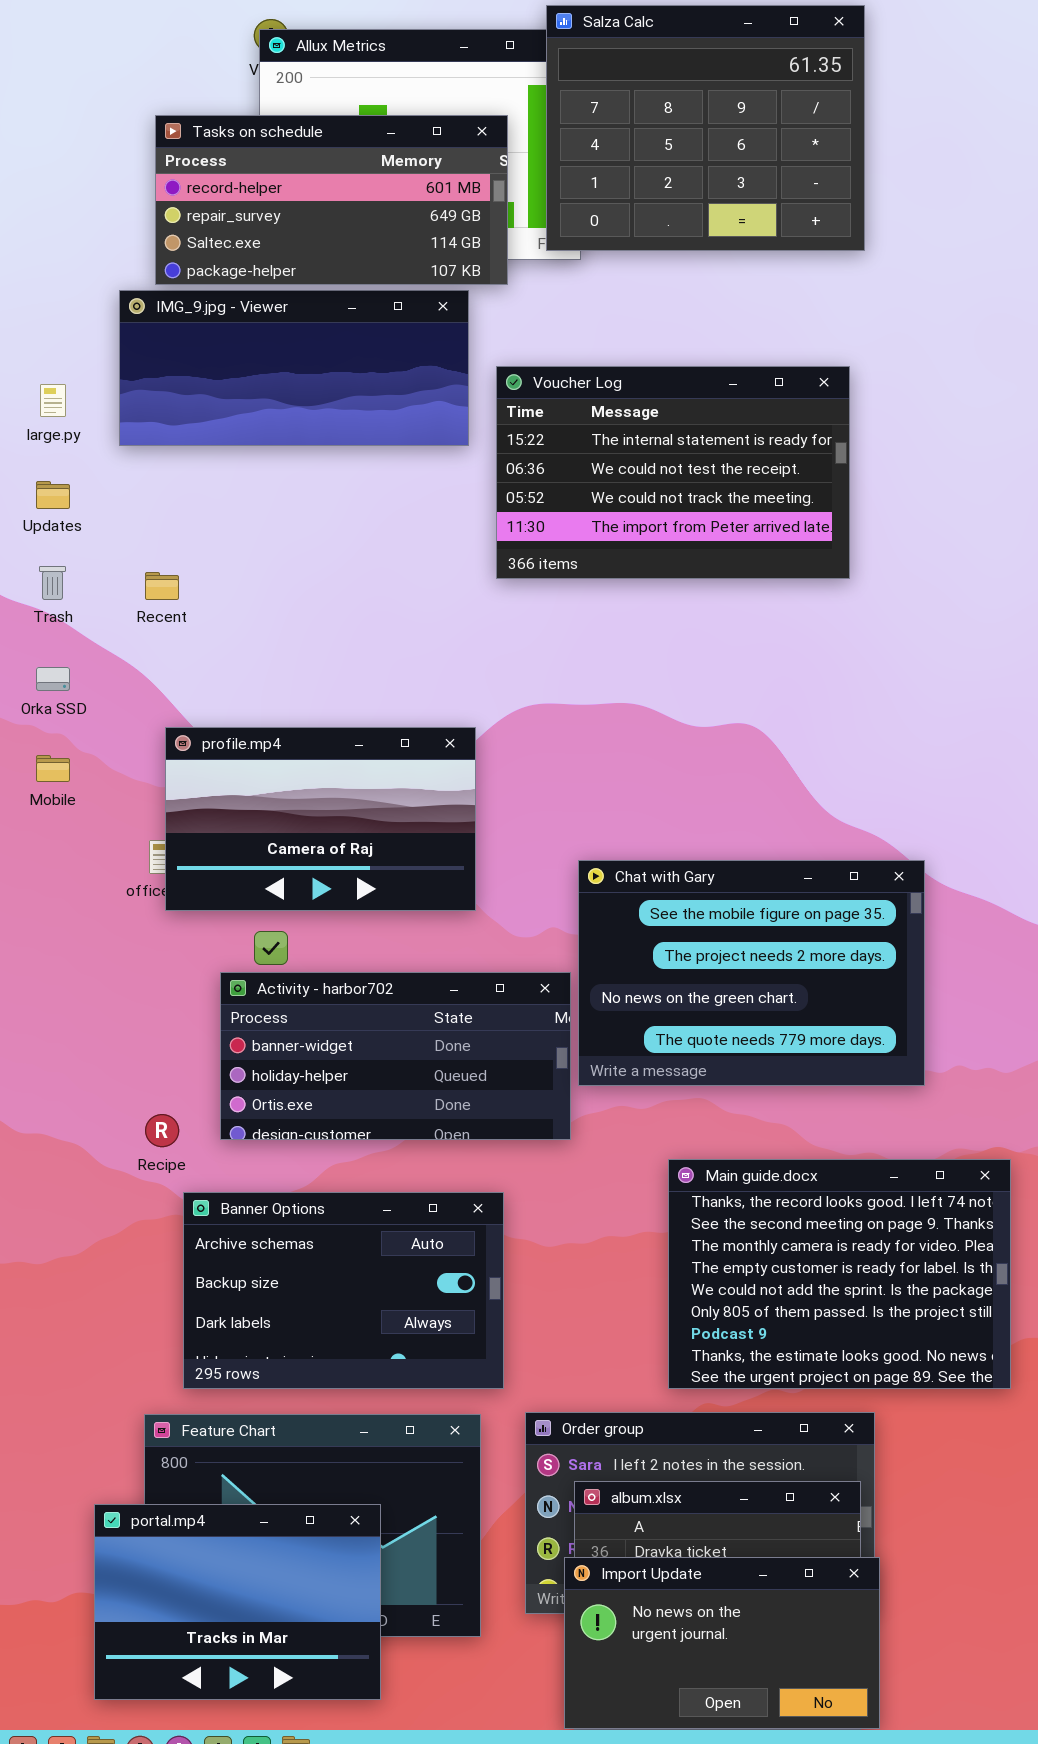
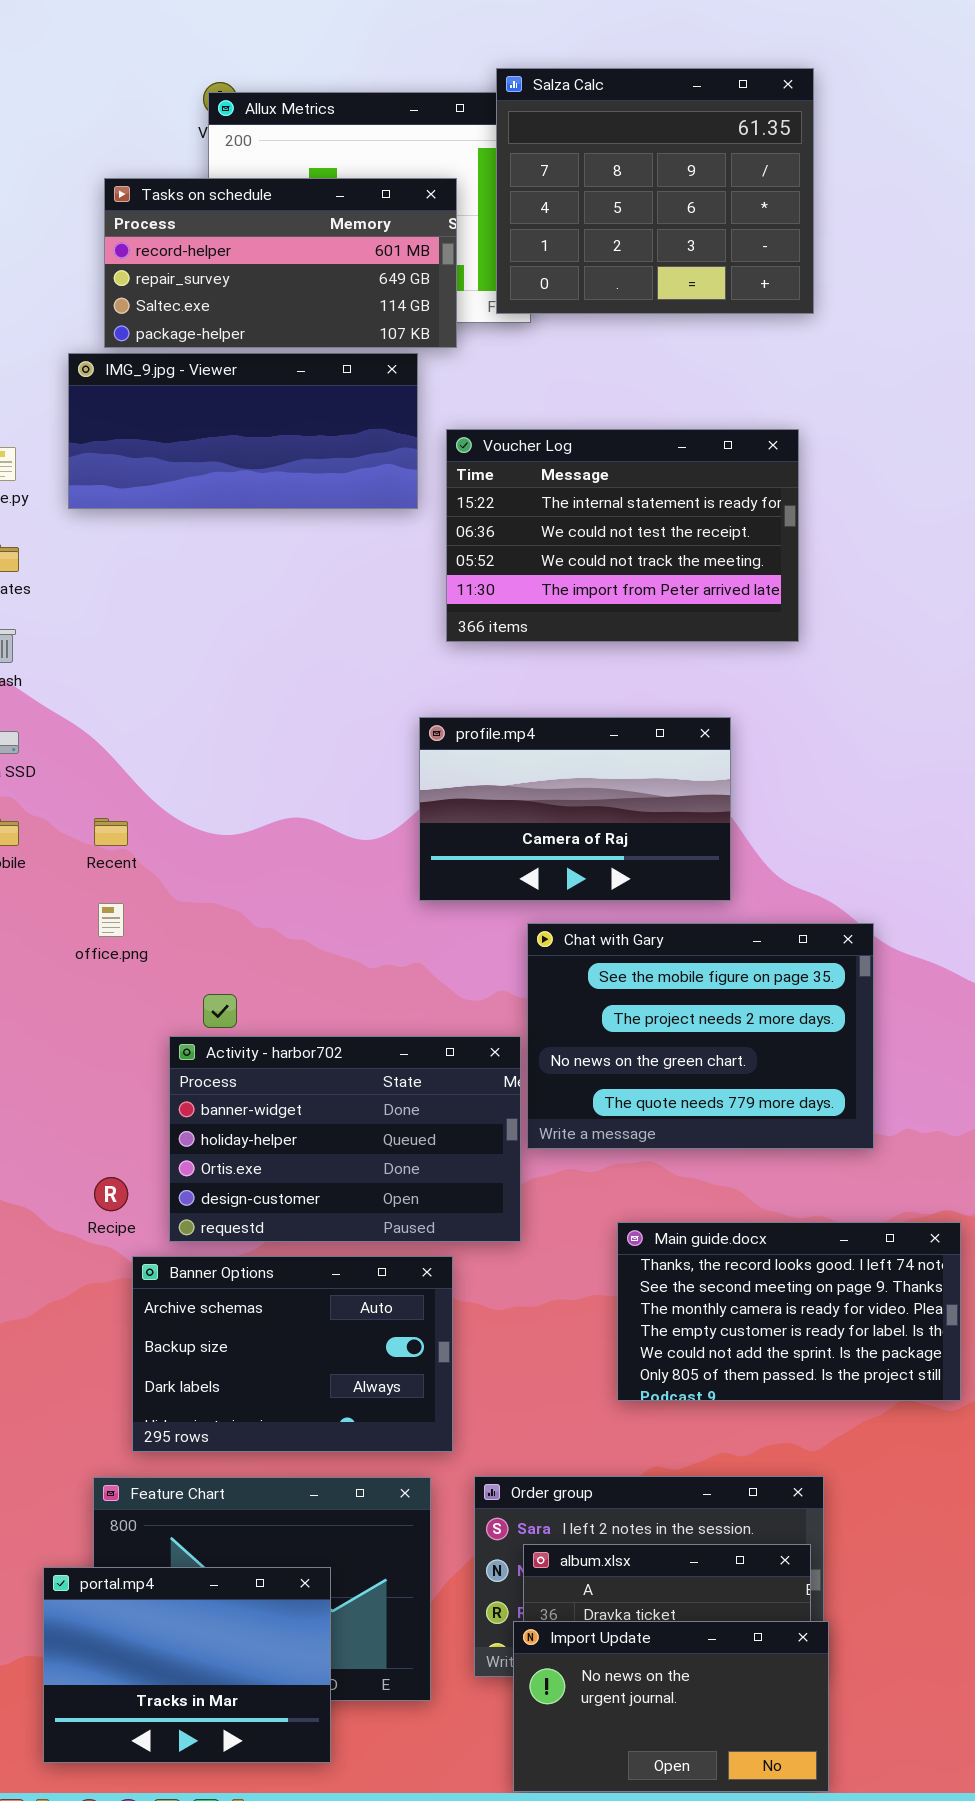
Recent: [145,572,179,600] -> [94,818,128,846], moved
profile.mp4: [165,727,476,911] -> [419,717,731,901], moved
Activity - harbor702: [220,972,571,1140] -> [169,1036,521,1242], resized
Main guide.docx: [668,1159,1011,1389] -> [617,1222,961,1401], resized

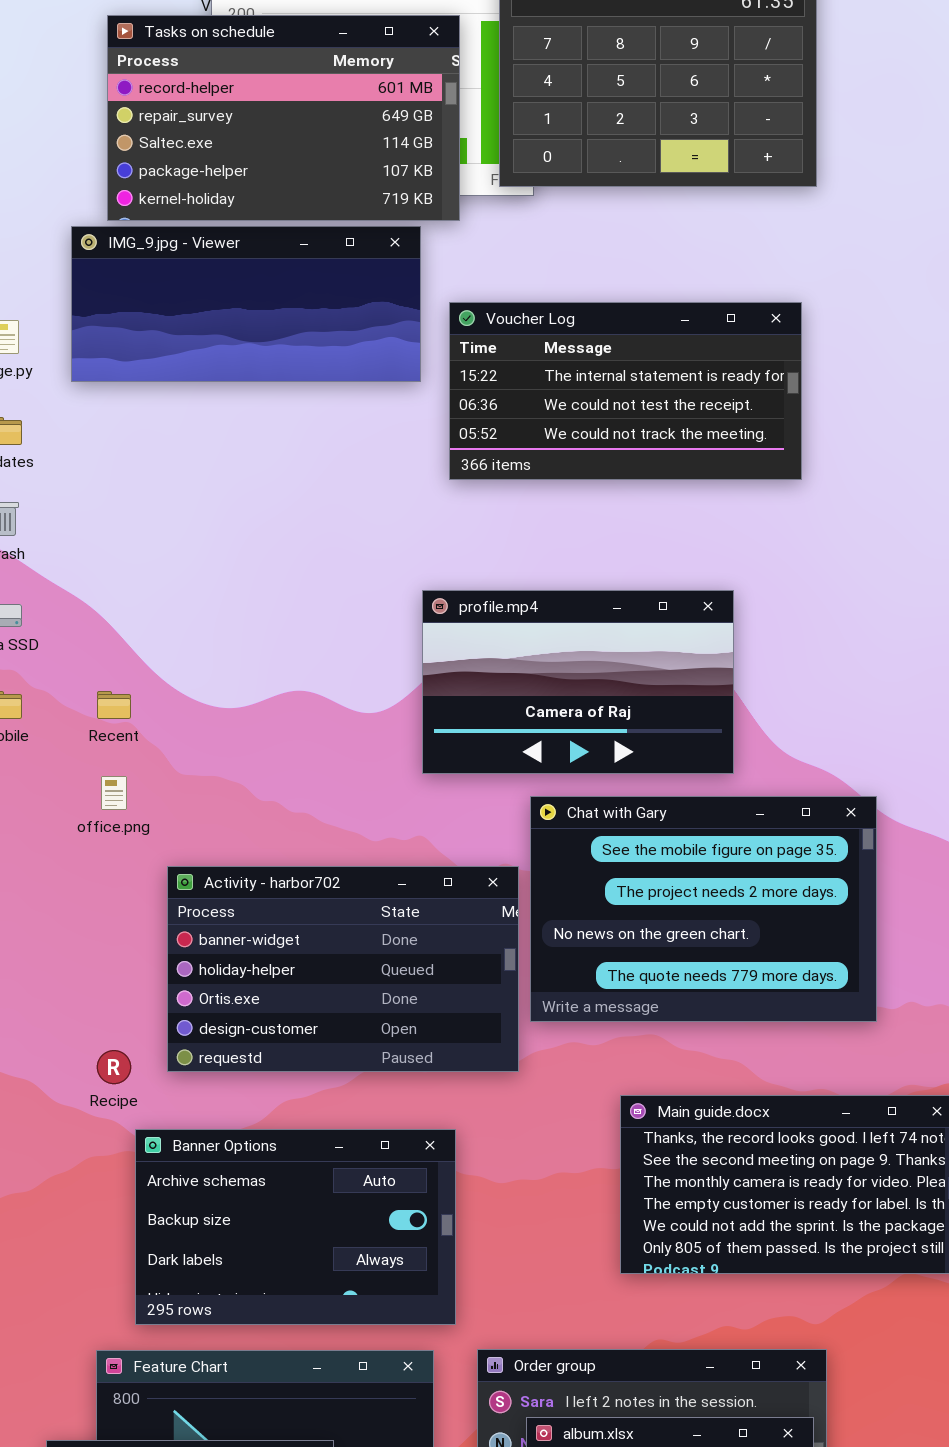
Tasks on schedule: [104,178,457,348] -> [107,15,460,221], resized
Voucher Log: [446,429,799,642] -> [449,302,802,480], resized
Activity - harbor702: [169,1036,521,1242] -> [167,866,519,1072], moved

